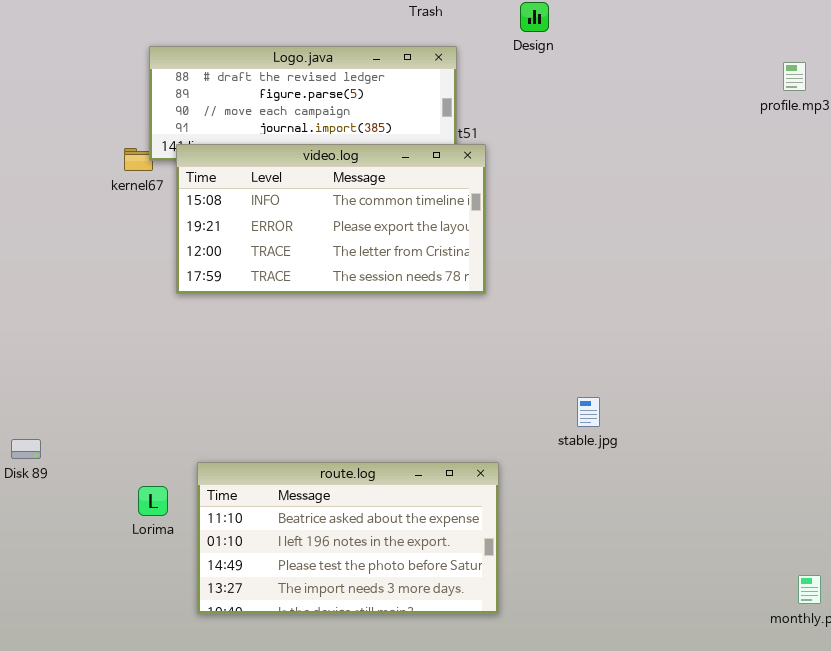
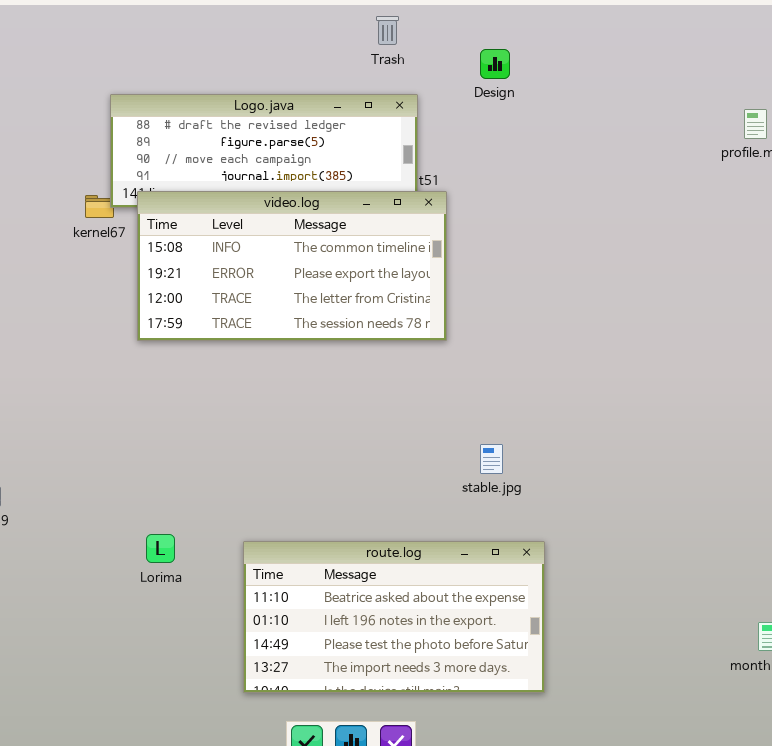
stable.jpg: [577,397,600,427] -> [480,444,503,474], moved
route.log: [197,462,499,614] -> [243,541,545,693], moved
Lorima: [138,486,168,516] -> [146,534,175,563], moved

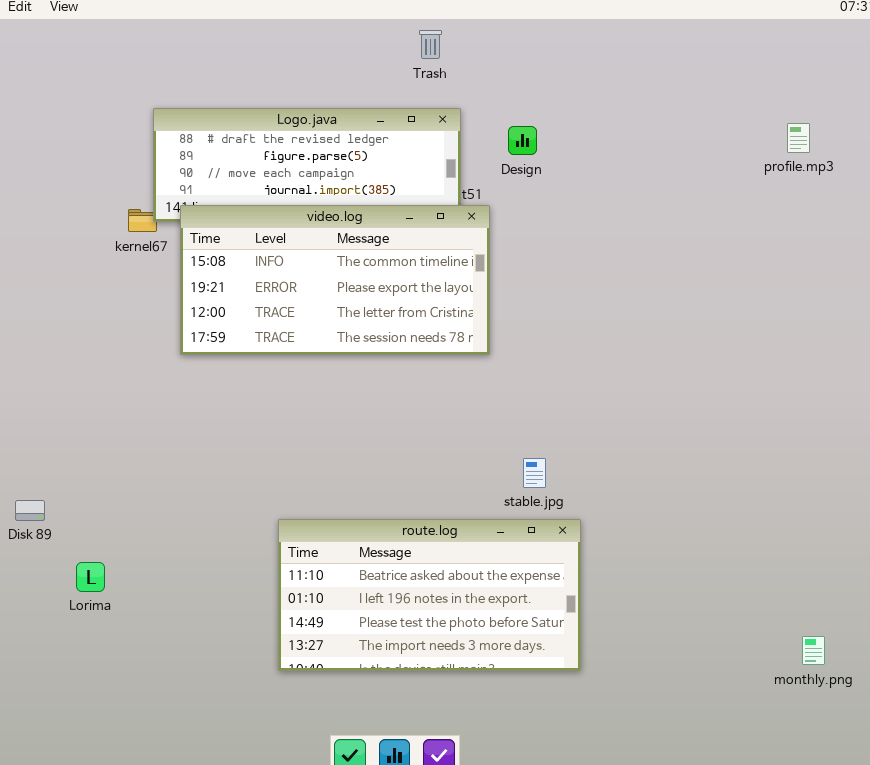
Design: [480,49,510,79] -> [508,126,537,155], moved
Lorima: [146,534,175,563] -> [76,562,105,592], moved
route.log: [243,541,545,693] -> [278,519,581,671], moved

